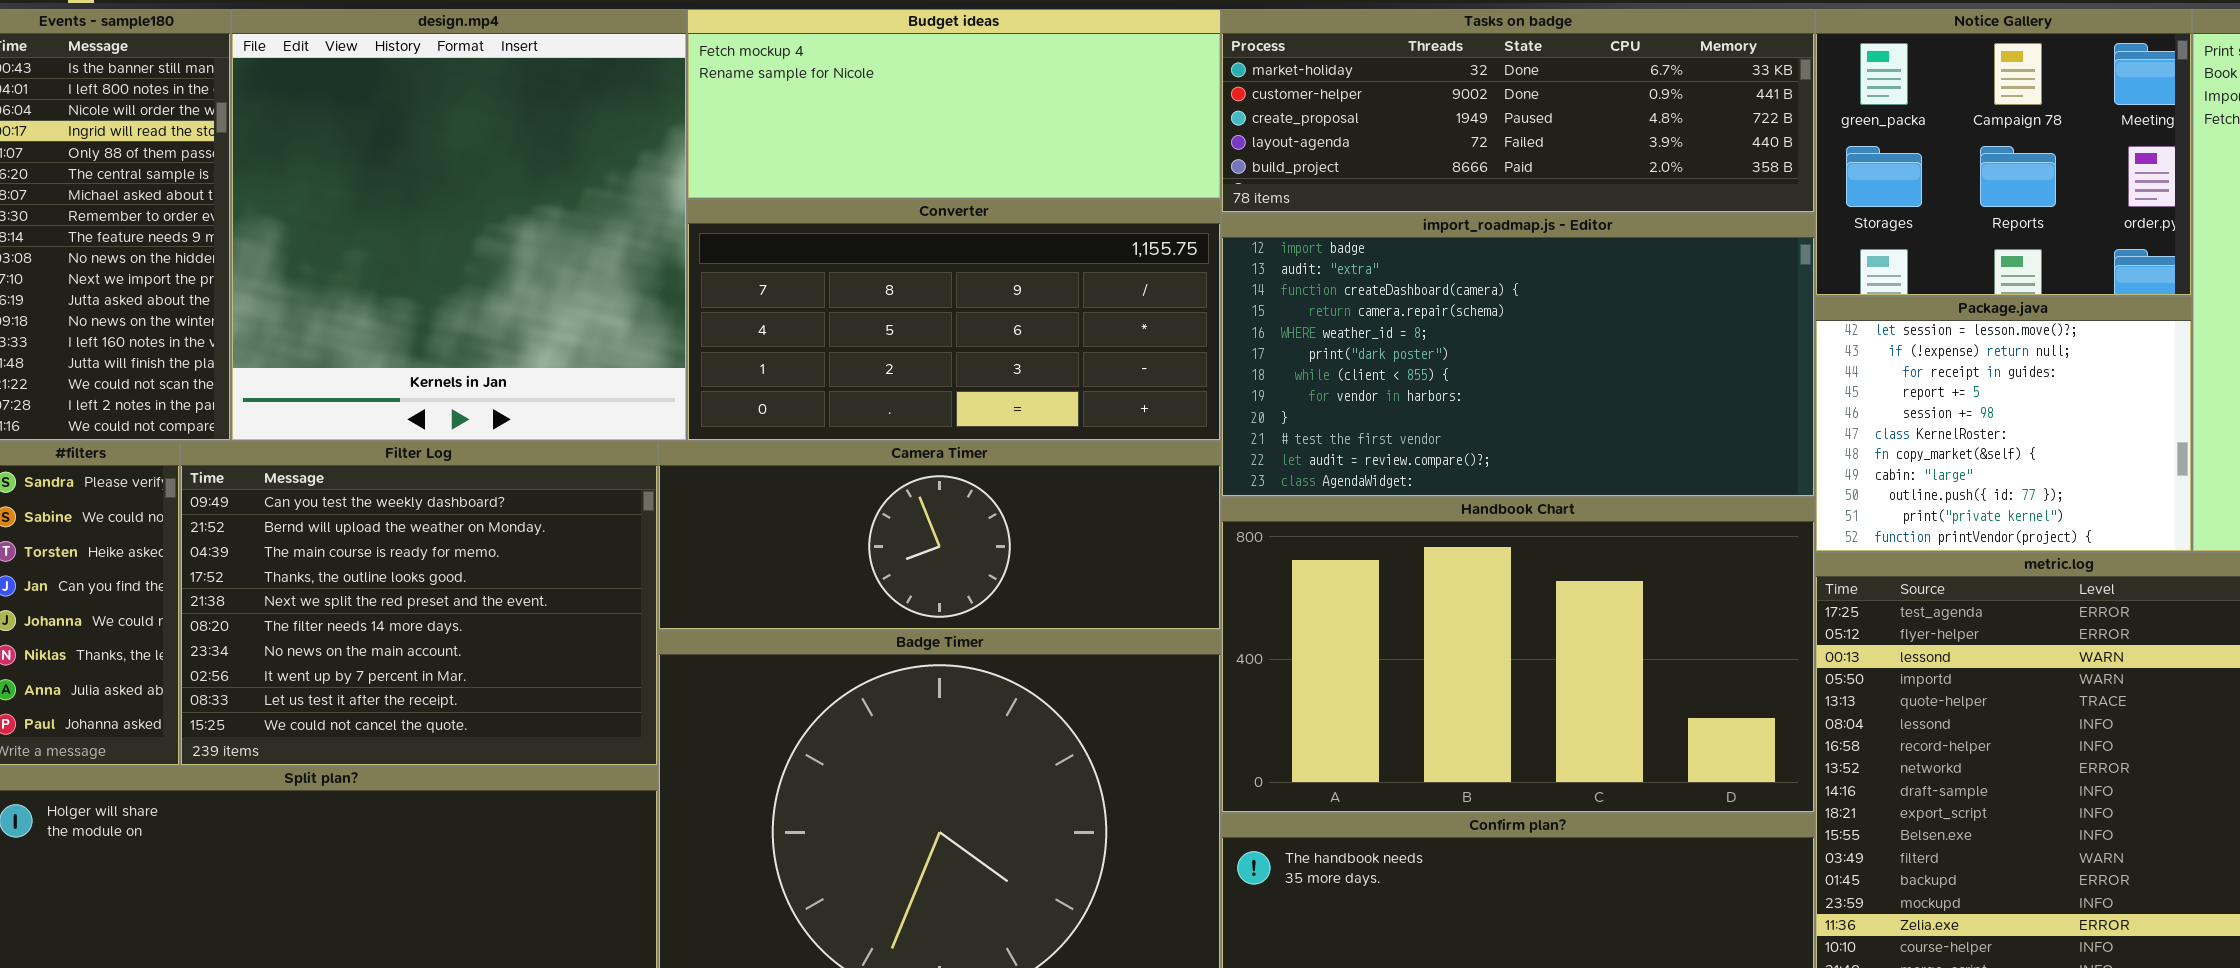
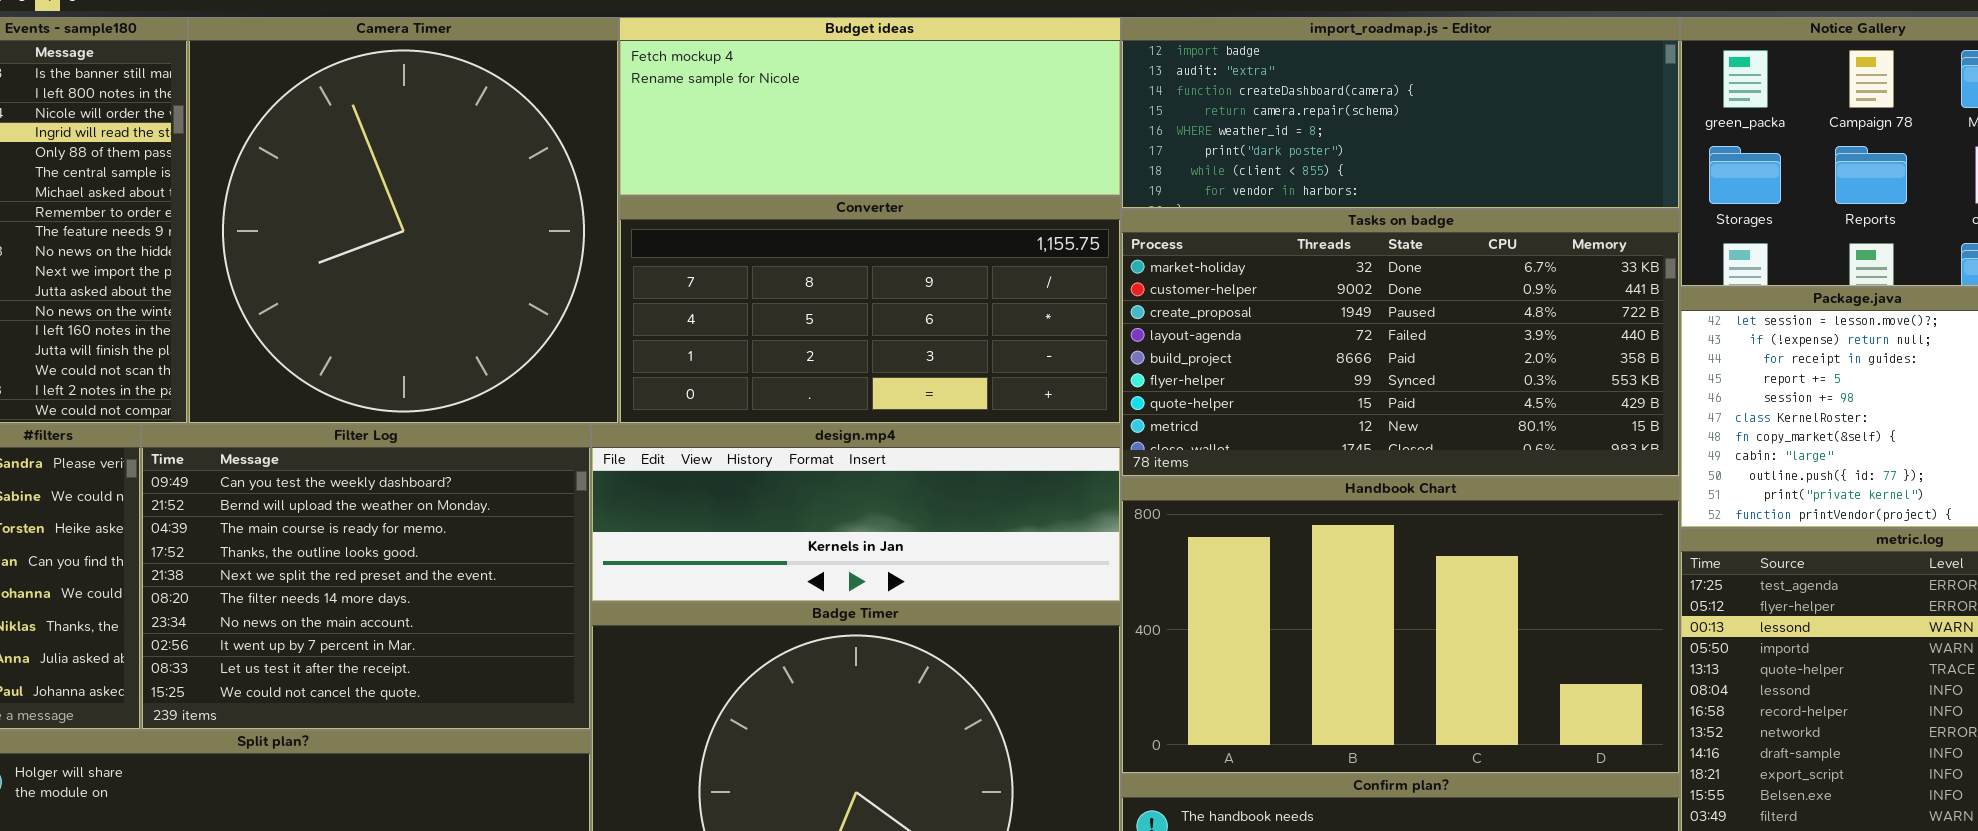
design.mp4: [231,9,687,441] -> [591,424,1121,602], moved, resized
Tasks on badge: [1221,9,1815,213] -> [1121,209,1680,477], moved, resized
import_roadmap.js - Editor: [1221,213,1815,497] -> [1121,17,1680,209], moved, resized
Camera Timer: [658,441,1221,630] -> [188,17,619,424], moved, resized

